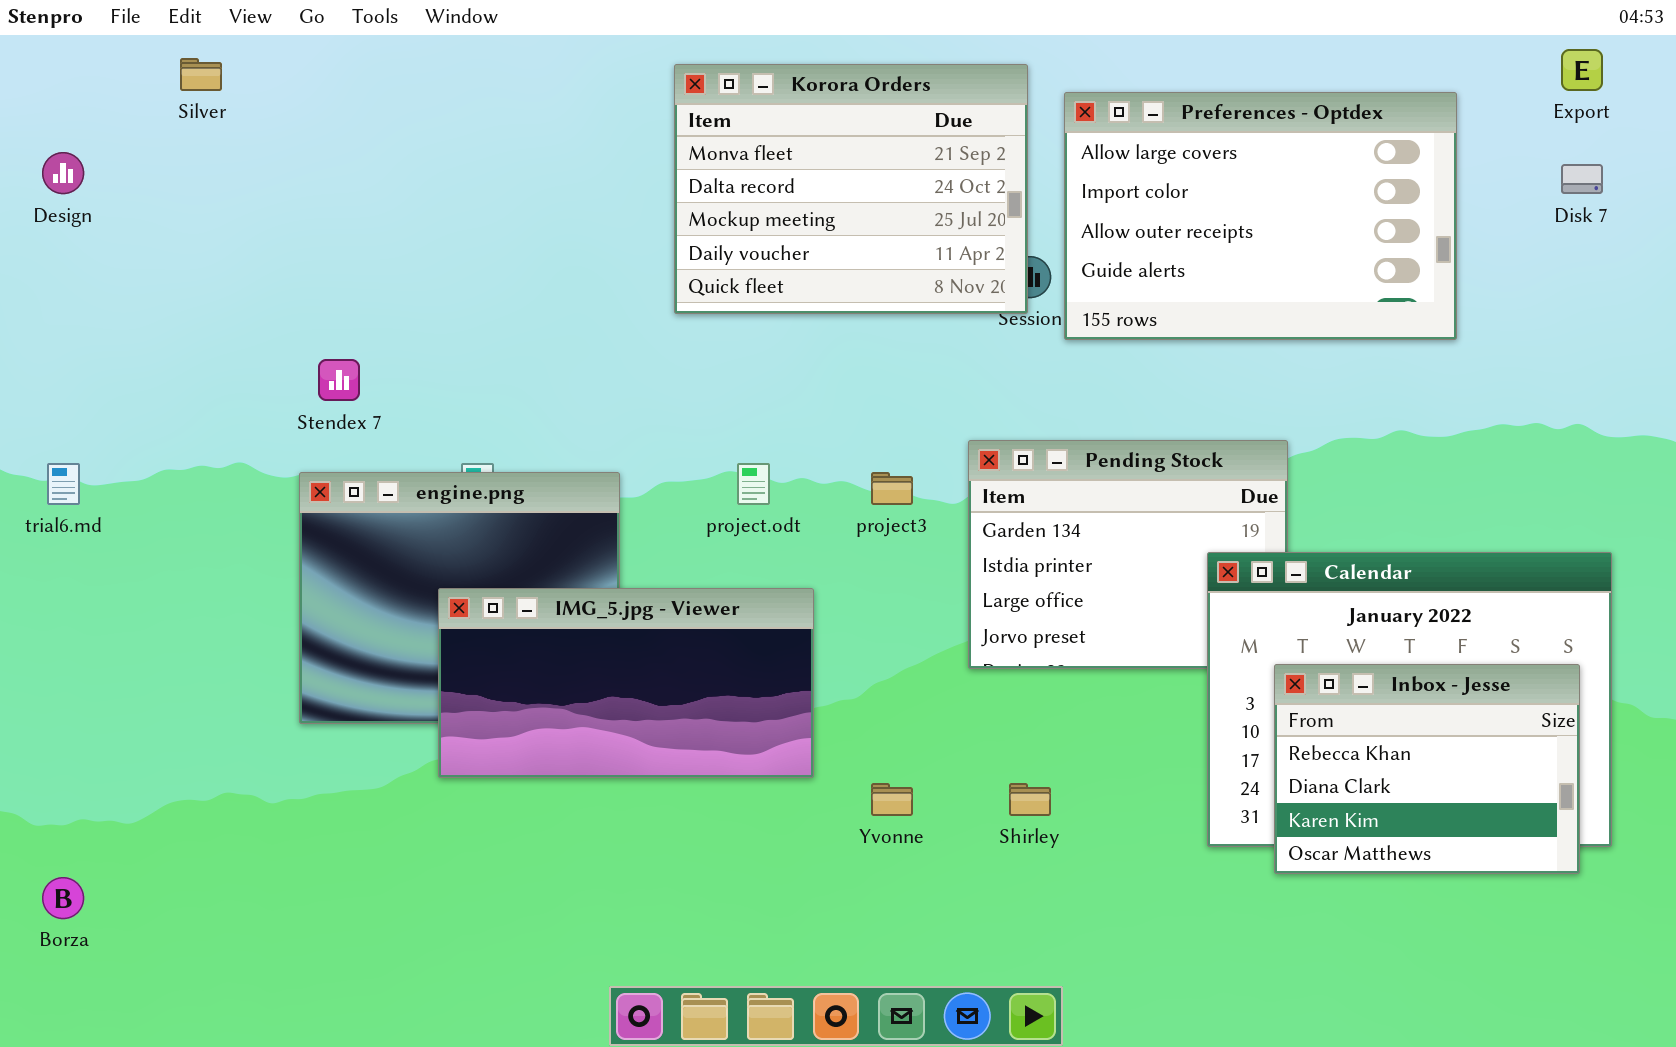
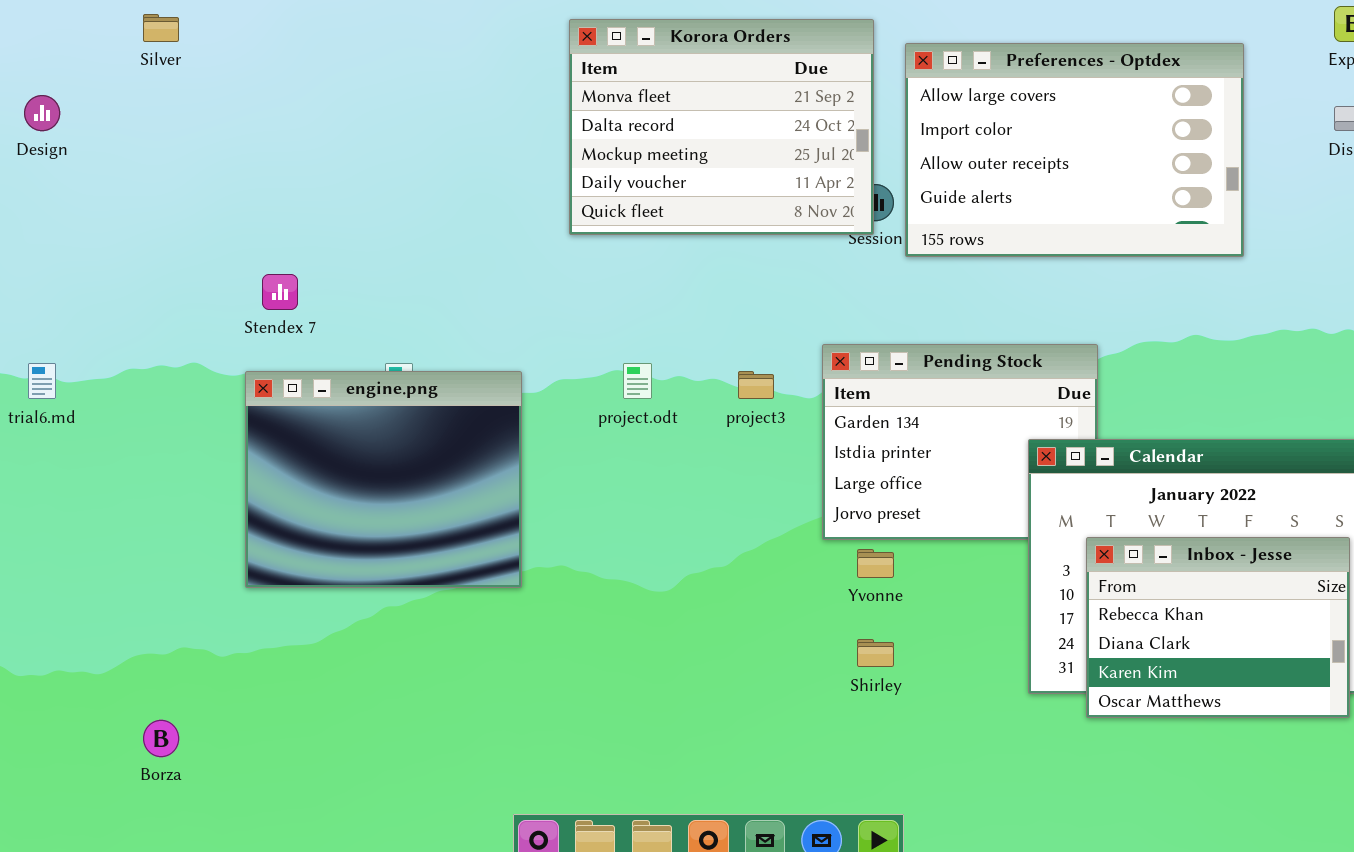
IMG_5.jpg - Viewer: [438,588,814,778] -> none, closed
Yvonne: [871,783,913,816] -> [857,549,894,578], moved
Borza: [42,877,84,919] -> [143,720,179,757], moved

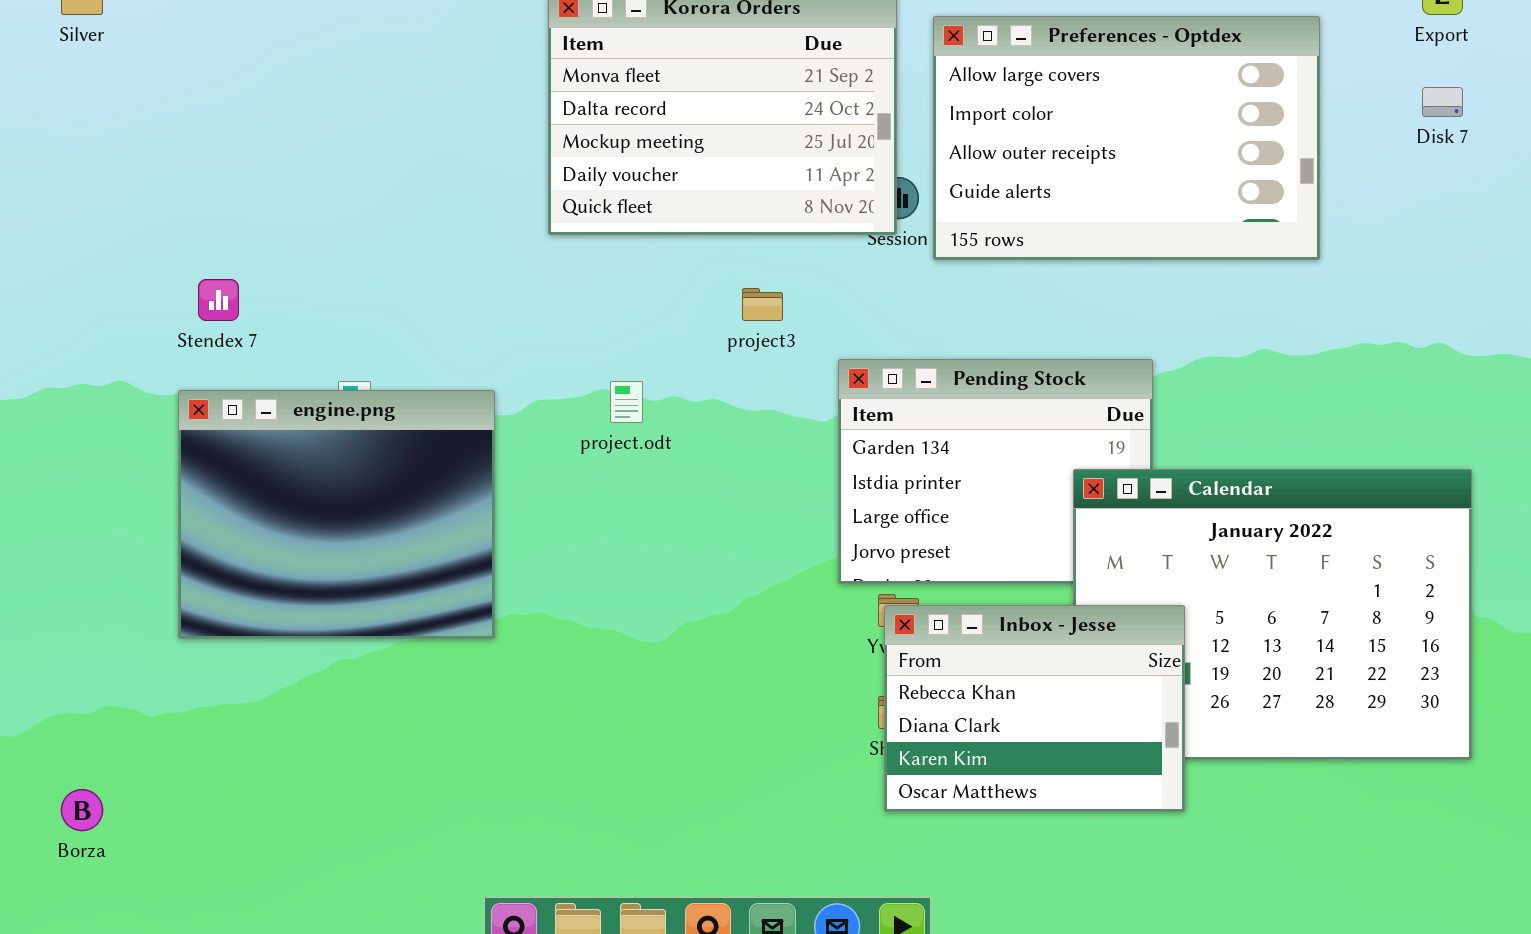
project3: [738,371,774,399] -> [742,288,783,321], moved
Inbox - Jesse: [1086,537,1350,718] -> [884,605,1185,812], moved

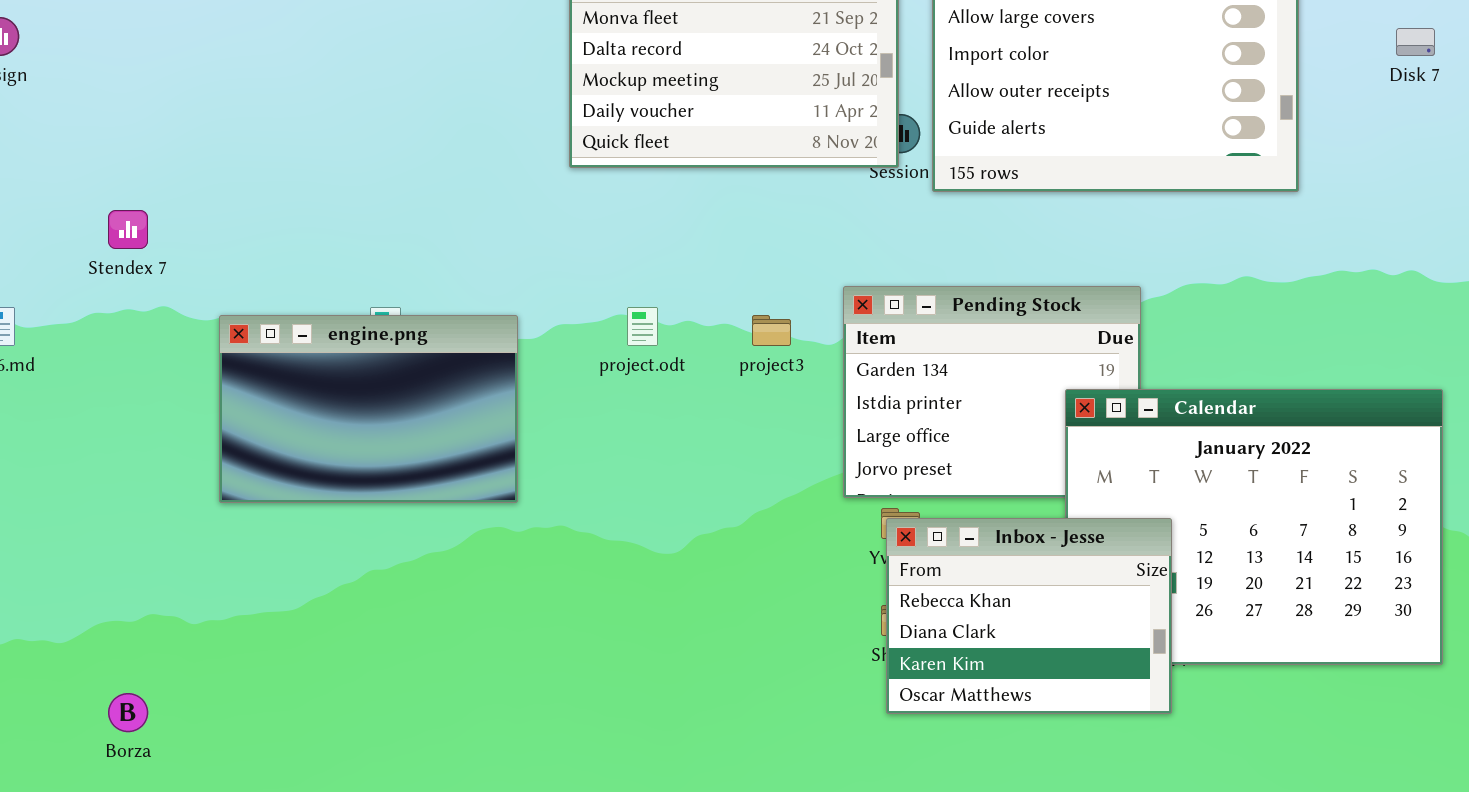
Stendex 7: [198,279,239,321] -> [108,210,148,249], moved
project3: [742,288,783,321] -> [752,315,791,346], moved
engine.png: [178,390,495,639] -> [219,315,518,503], resized

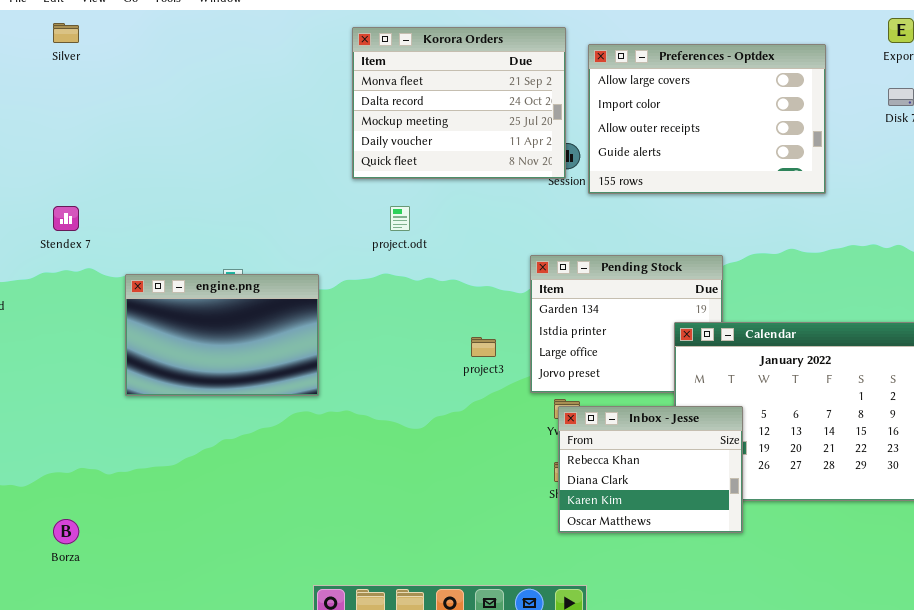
project.odt: [627,307,658,346] -> [390,206,410,231], moved
project3: [752,315,791,346] -> [471,337,496,357], moved

